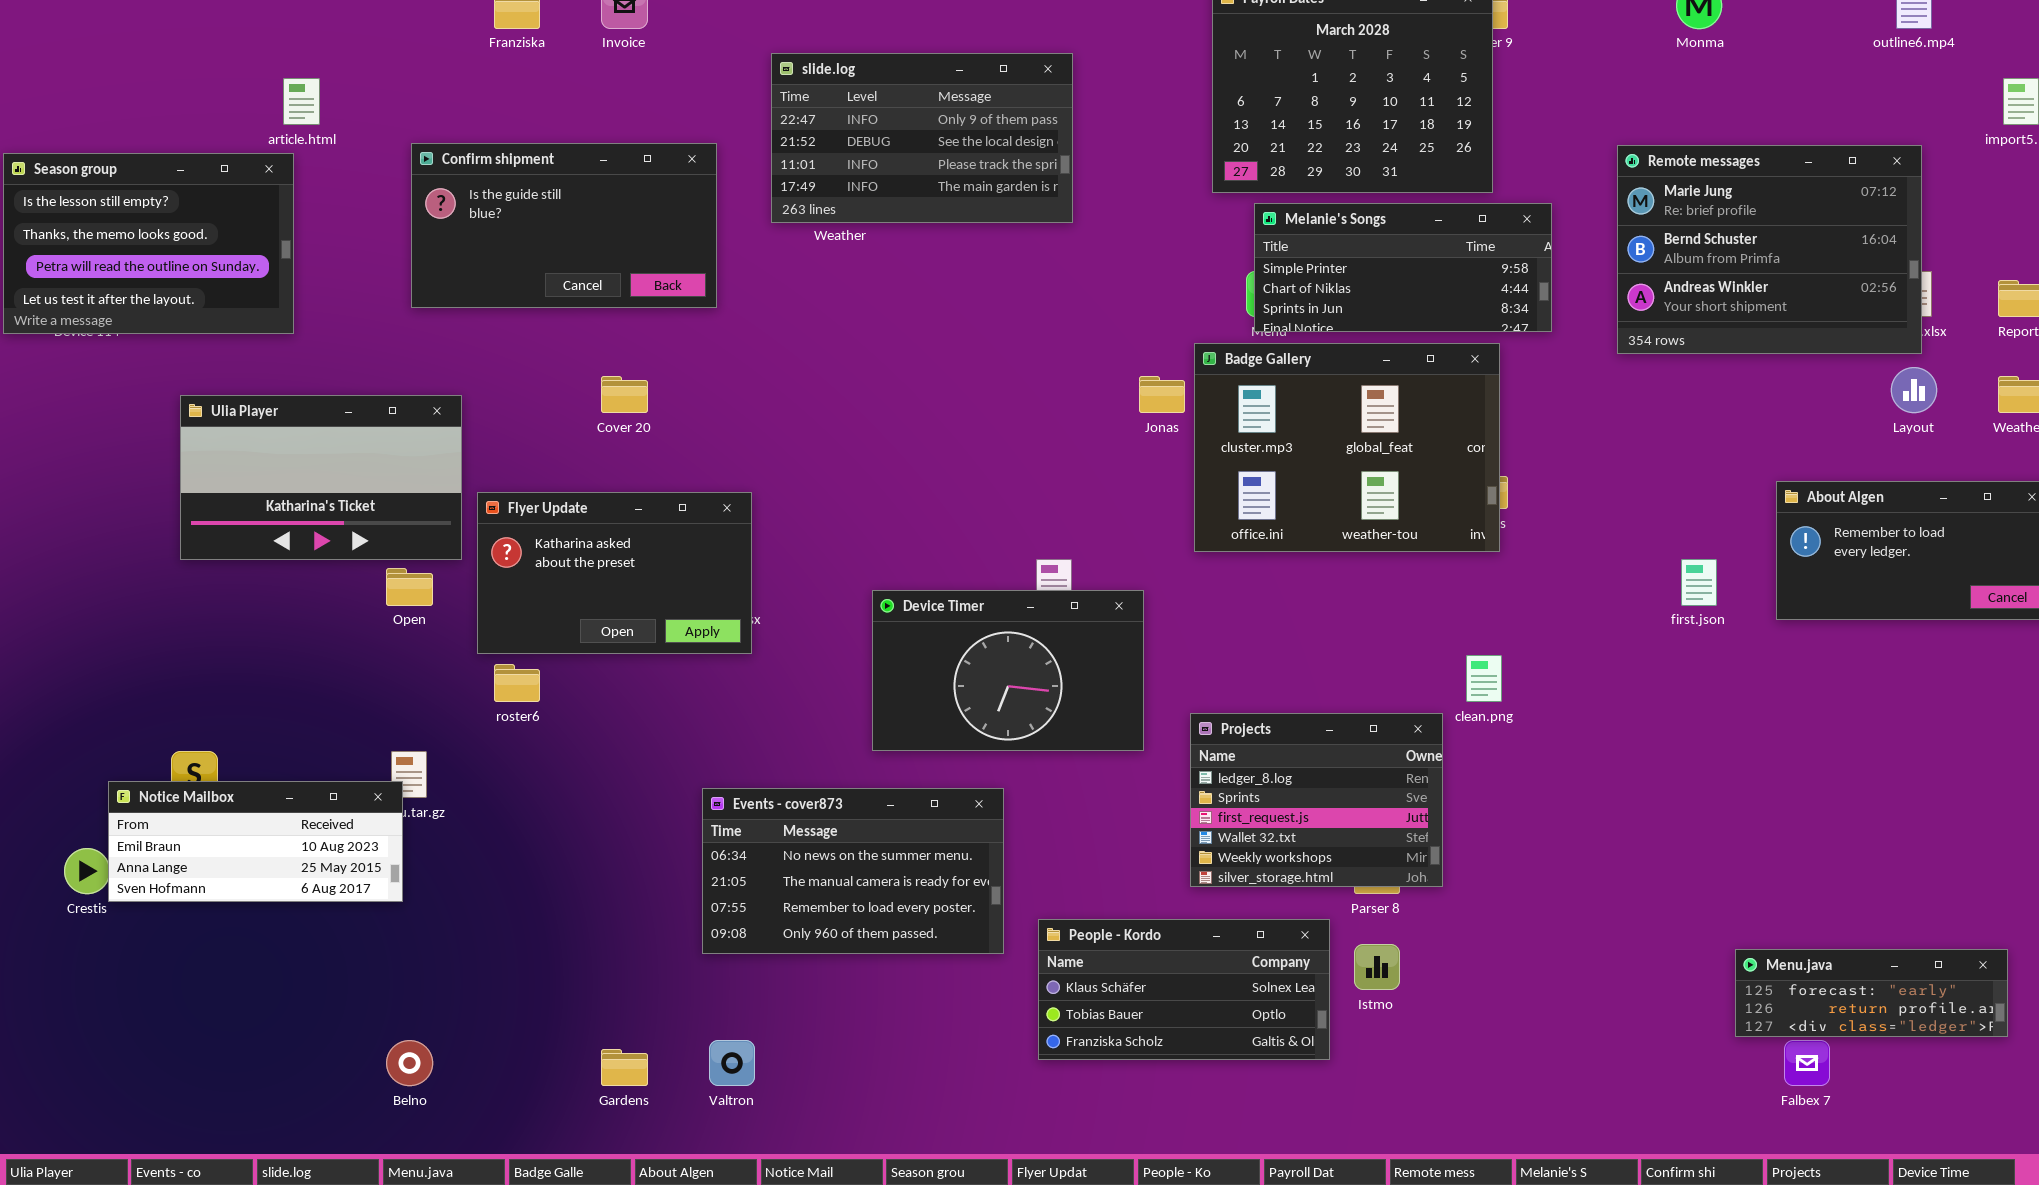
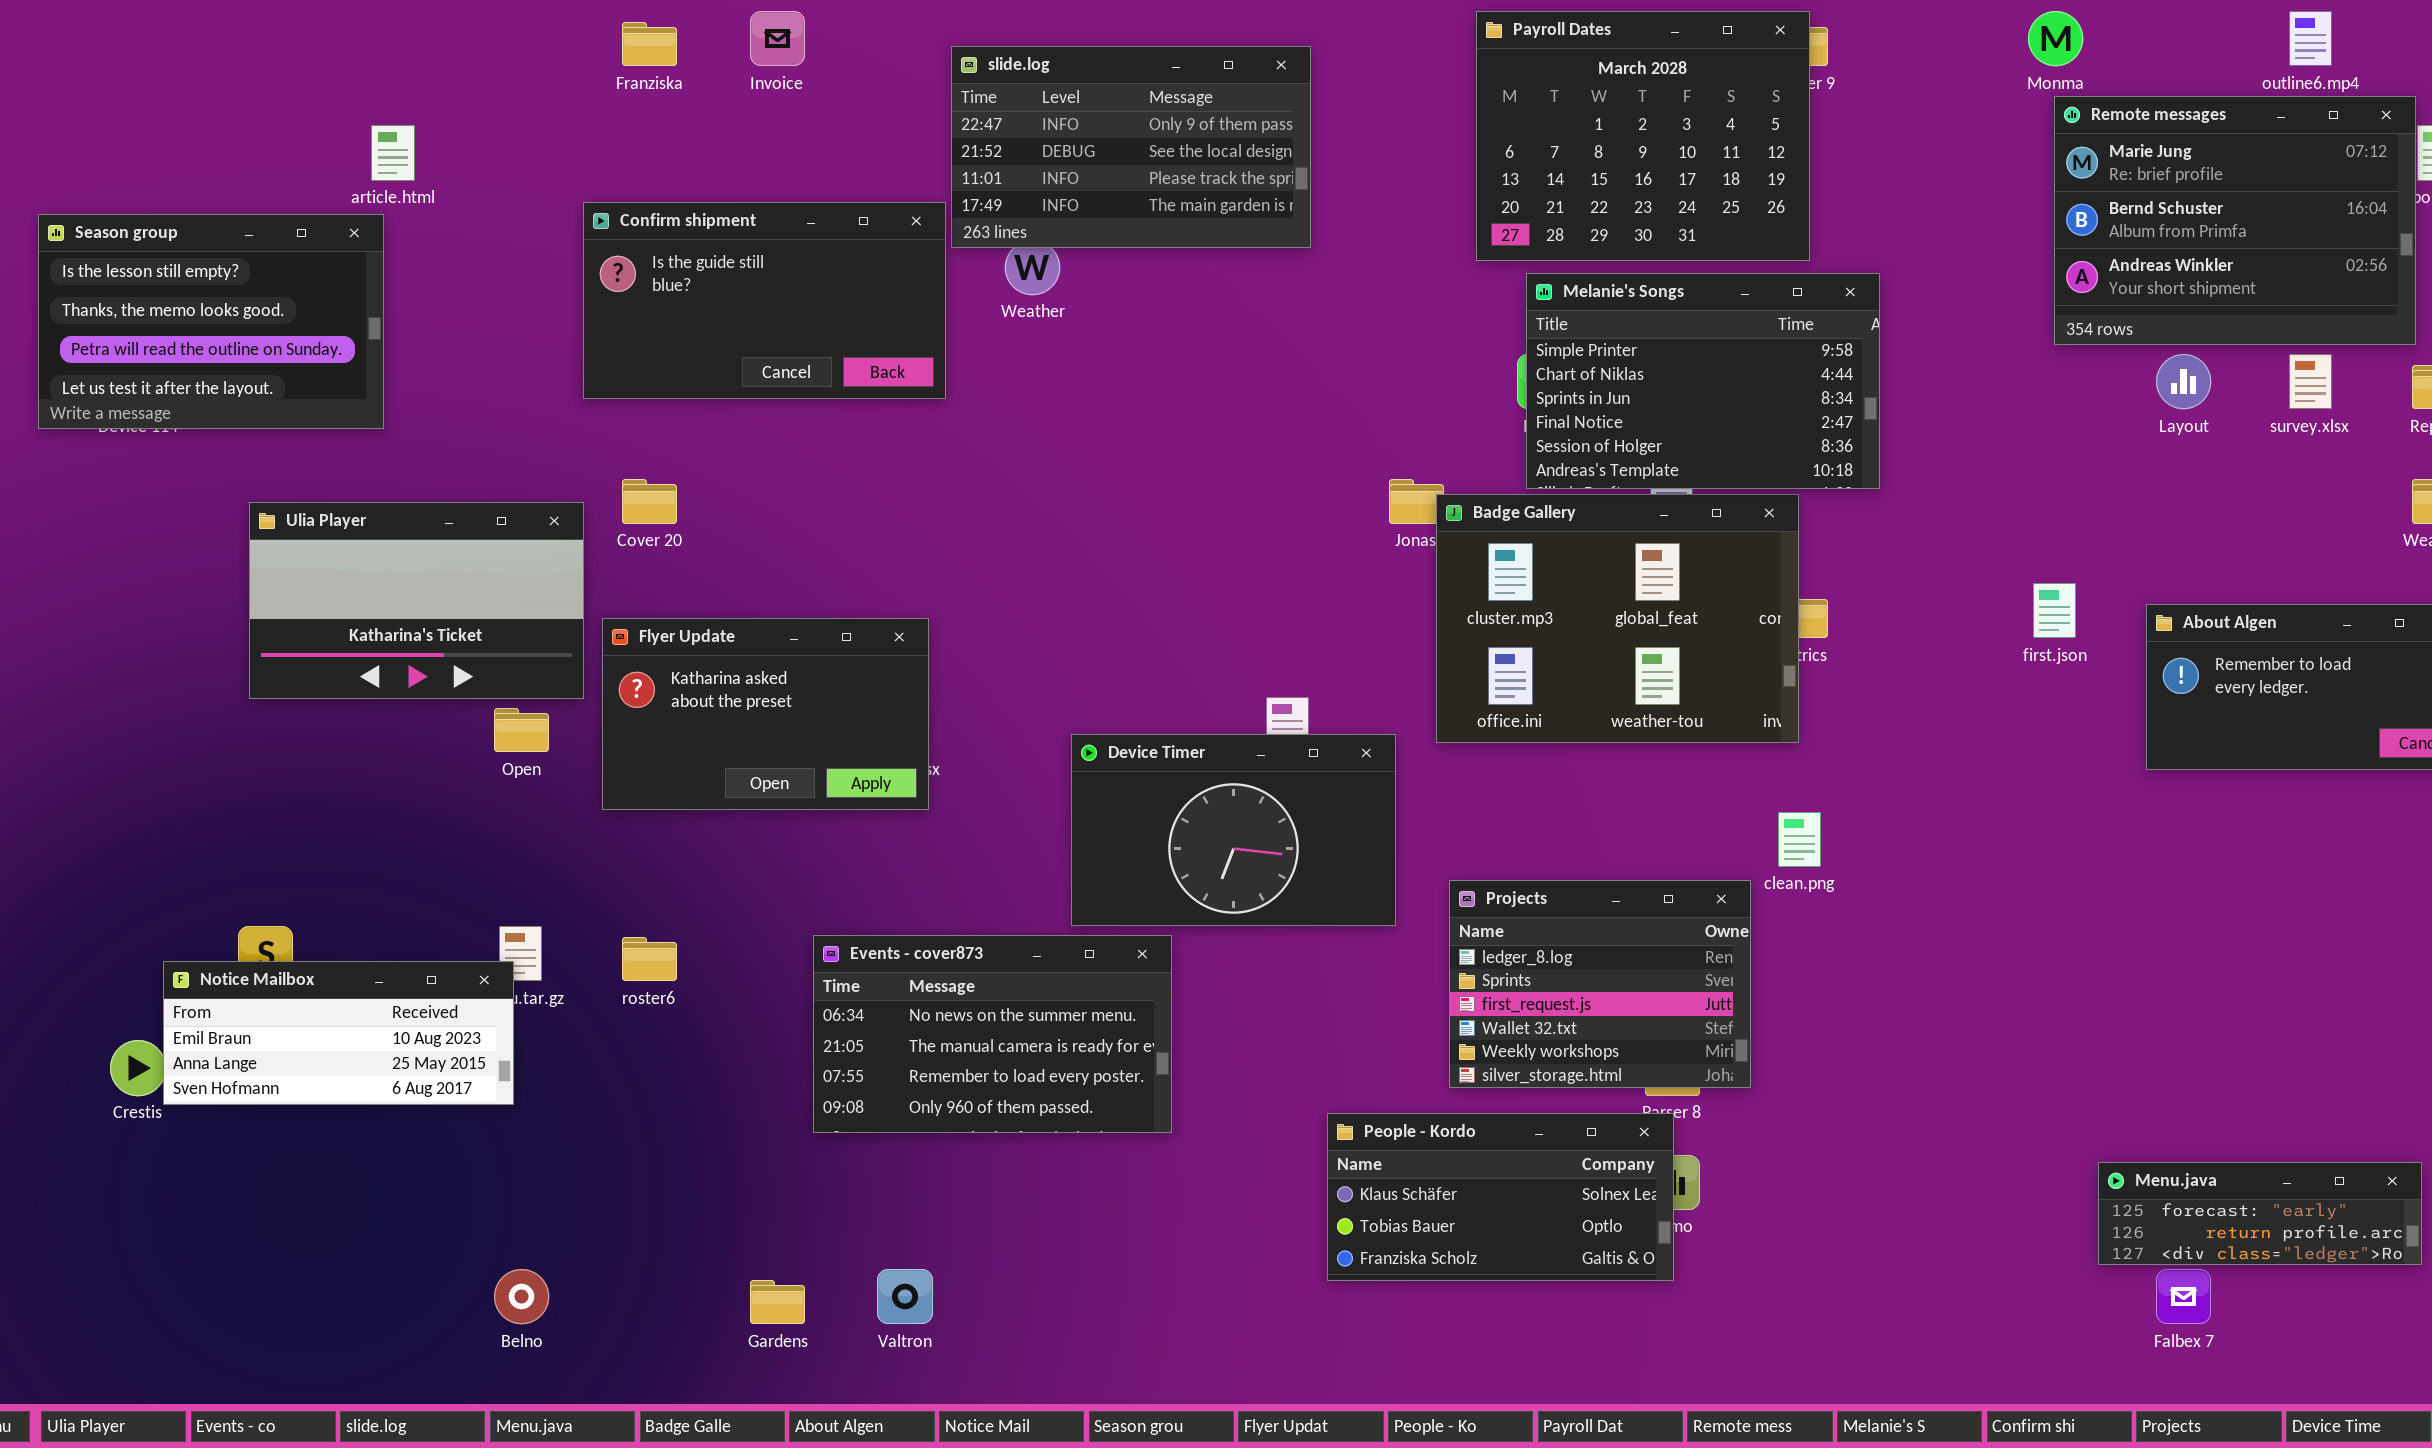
slide.log: [771,53,1073,223] -> [951,46,1311,248], moved
Confirm shipment: [411,143,717,308] -> [583,202,946,399], moved
Remote messages: [1617,145,1922,354] -> [2054,96,2416,345], moved
Melanie's Songs: [1254,203,1552,332] -> [1526,273,1880,489], resized
Badge Gallery: [1194,343,1500,552] -> [1436,494,1799,743], moved
Layout: [1891,367,1937,413] -> [2156,354,2211,409], moved
Cover 20: [601,376,648,413] -> [622,479,677,524], moved
first.json: [1681,559,1717,606] -> [2033,583,2076,638], moved
roster6: [494,664,540,702] -> [622,937,677,981], moved
Events - cover873: [702,788,1004,954] -> [813,935,1172,1133], moved
People - Kordo: [1038,919,1330,1060] -> [1327,1113,1674,1281], moved

